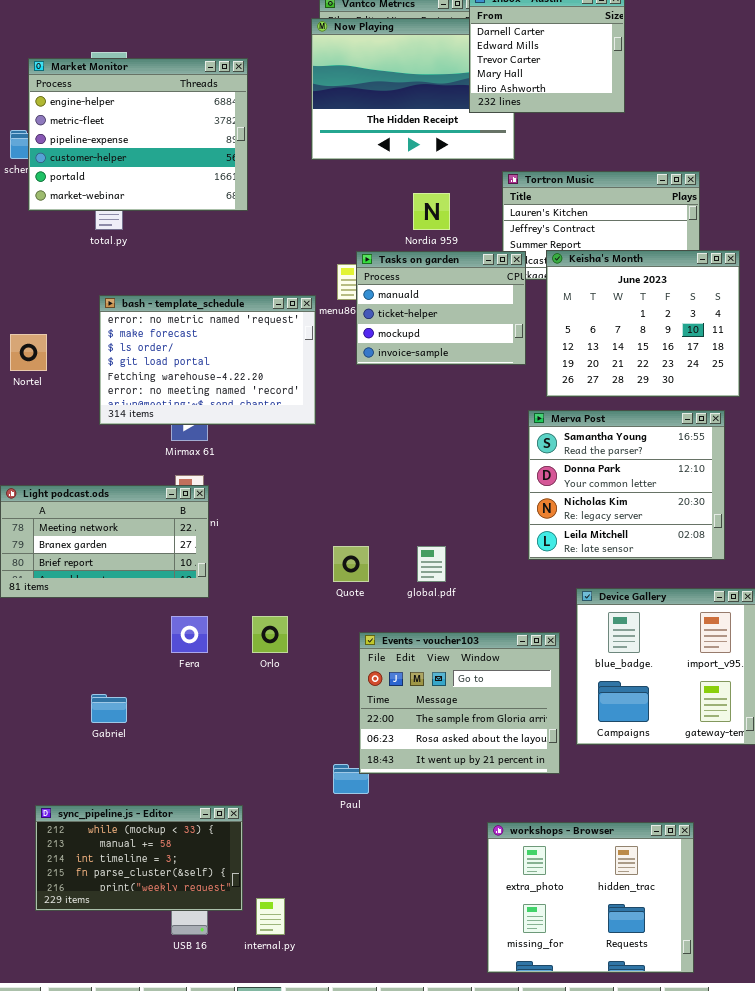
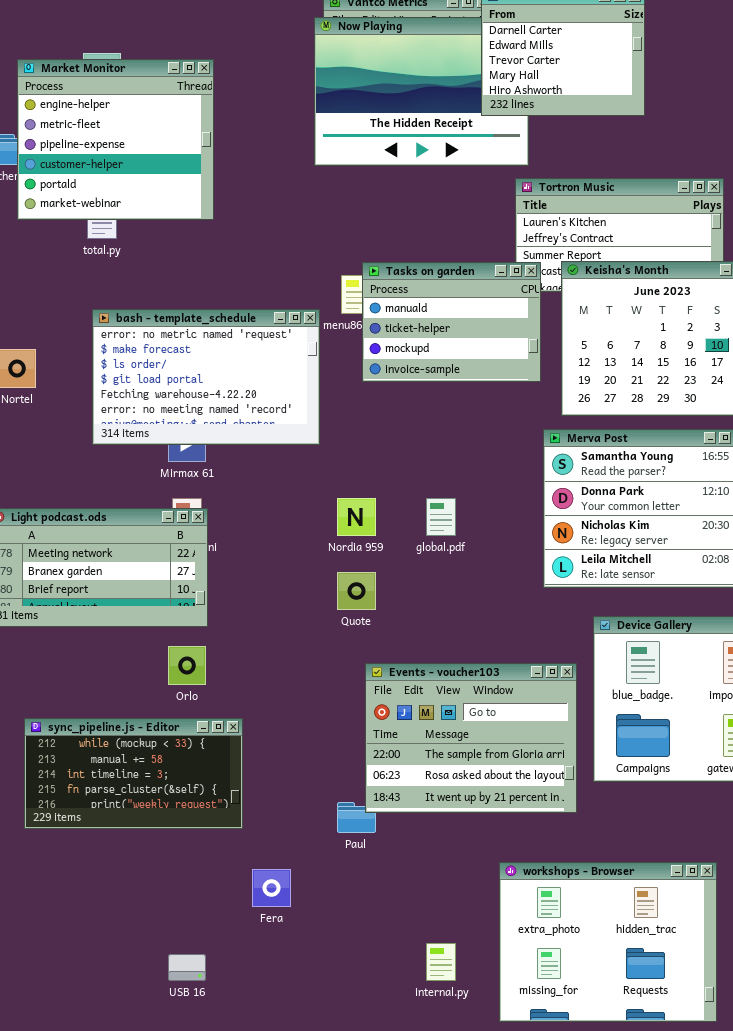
Market Monitor: [28,58,248,211] -> [17,59,214,220], resized
Nordia 959: [413,193,450,230] -> [337,498,376,536], moved
global.pdf: [417,546,446,582] -> [426,498,456,536], moved
Fera: [171,616,208,653] -> [252,869,291,907], moved
Orlo: [252,616,288,653] -> [168,646,206,685], moved
sync_pipeline.js - Editor: [35,805,243,911] -> [24,718,243,829], moved
internal.py: [256,898,285,935] -> [426,943,456,981], moved

